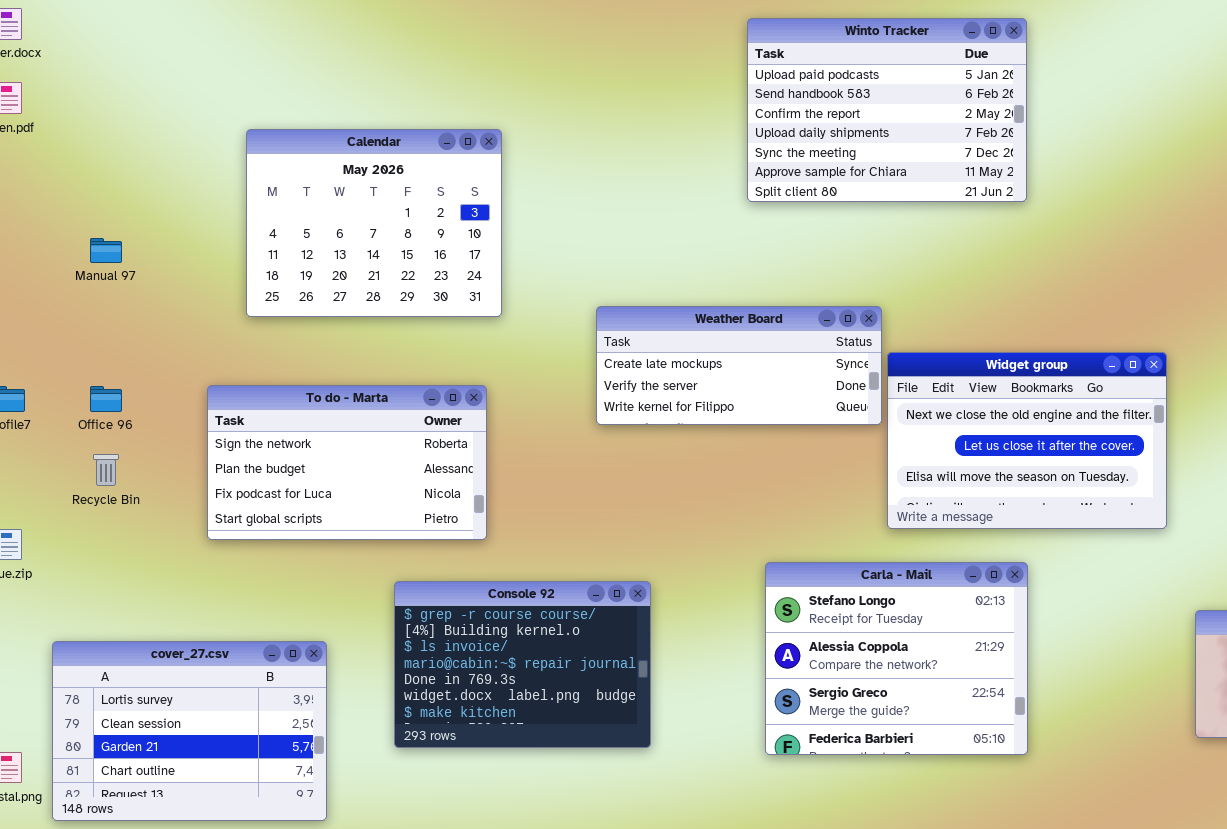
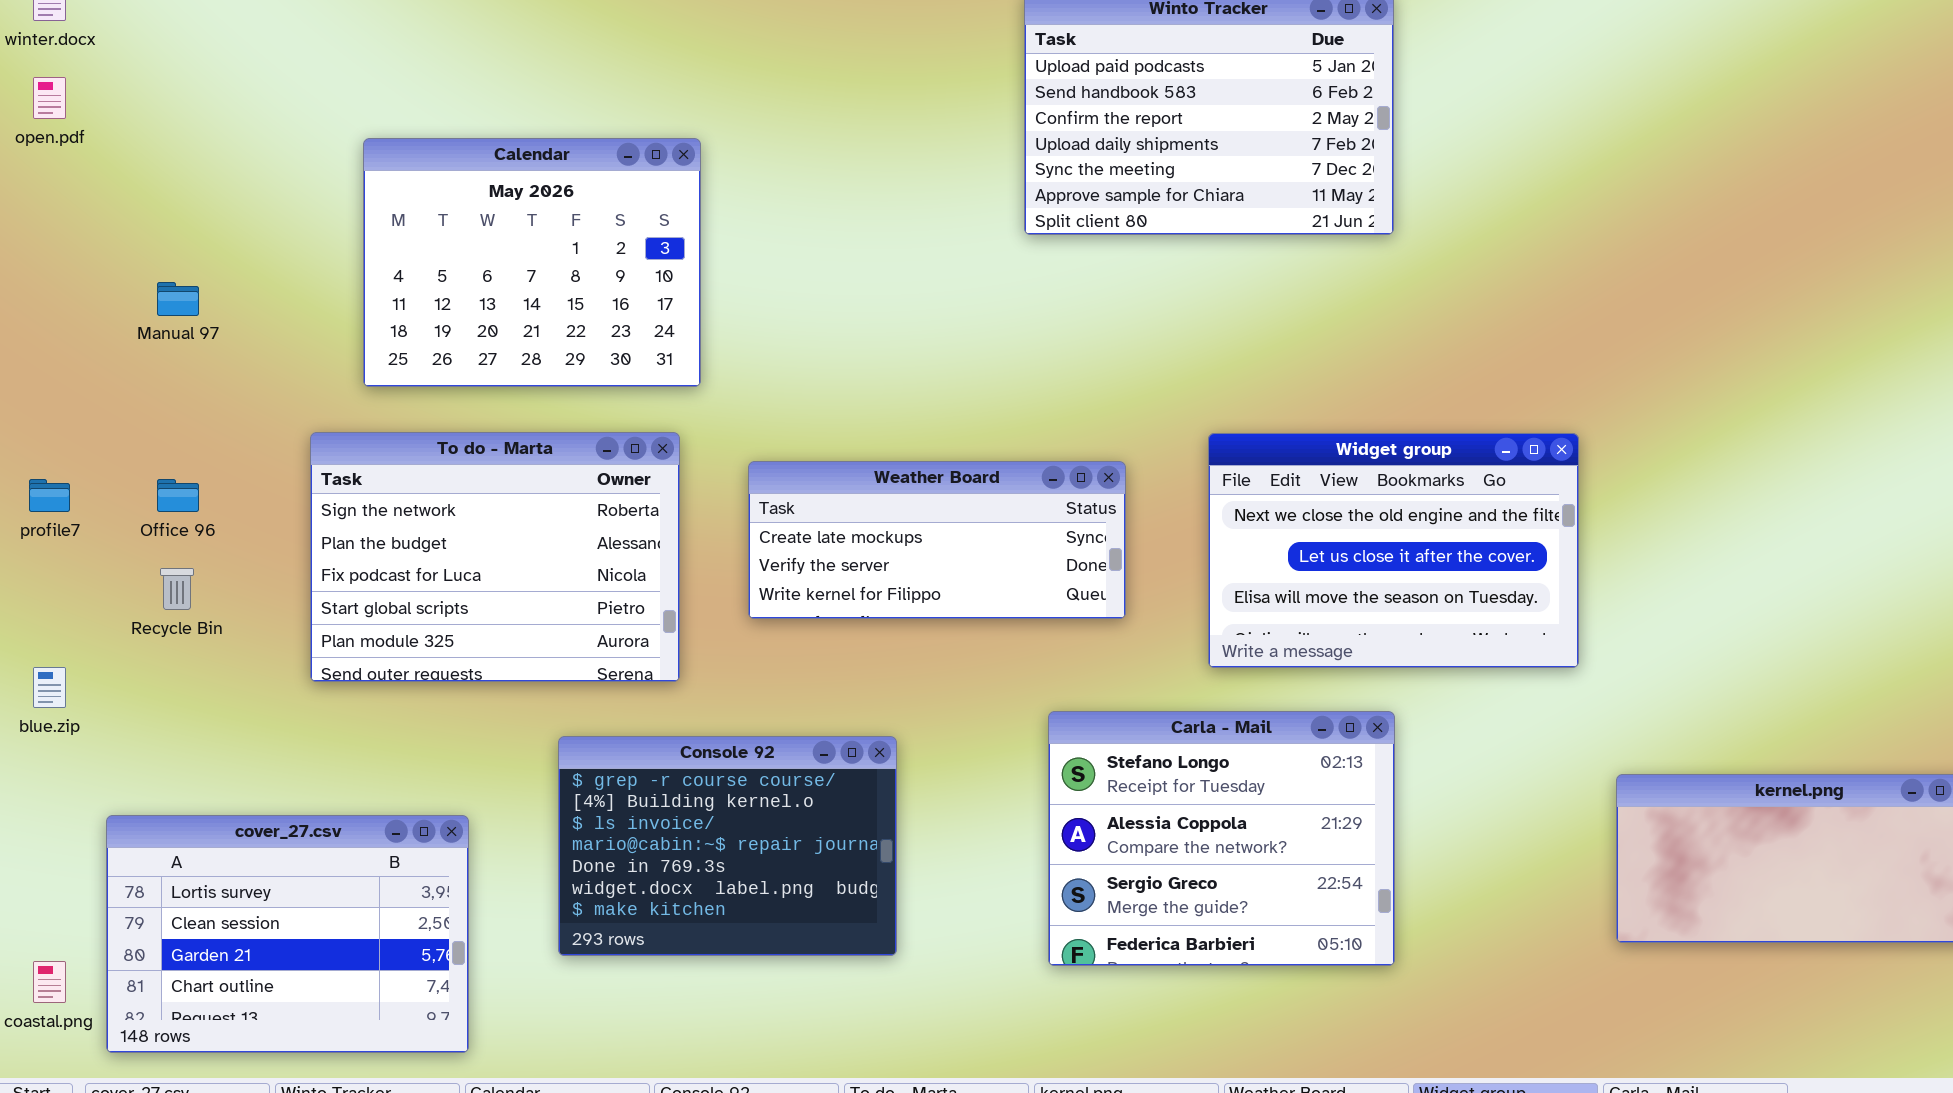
Weather Board: [596,306,882,425] -> [748,461,1126,619], moved
To do - Marta: [207,385,487,540] -> [310,432,680,682], resized

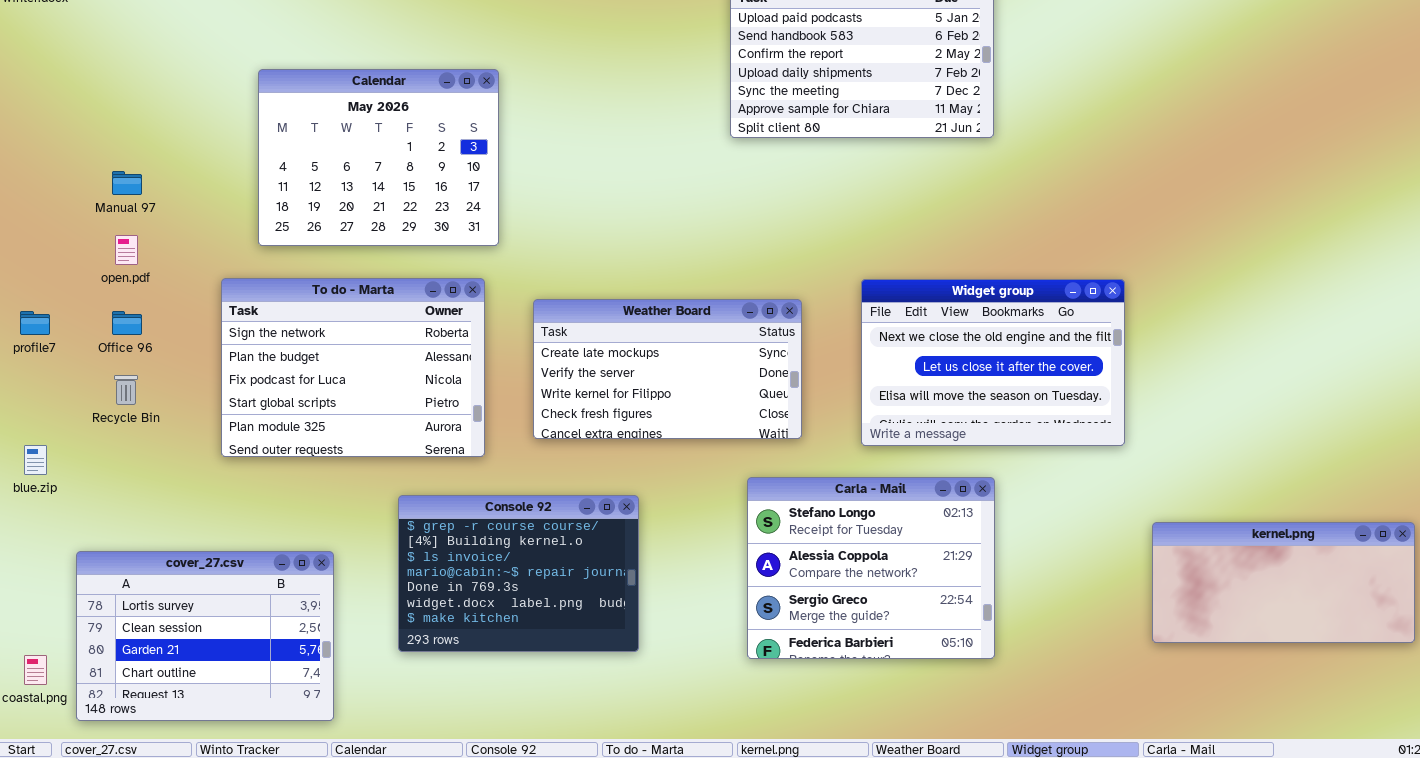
open.pdf: [33,77,66,119] -> [115,235,138,265], moved
Weather Board: [748,461,1126,619] -> [533,299,802,439], resized

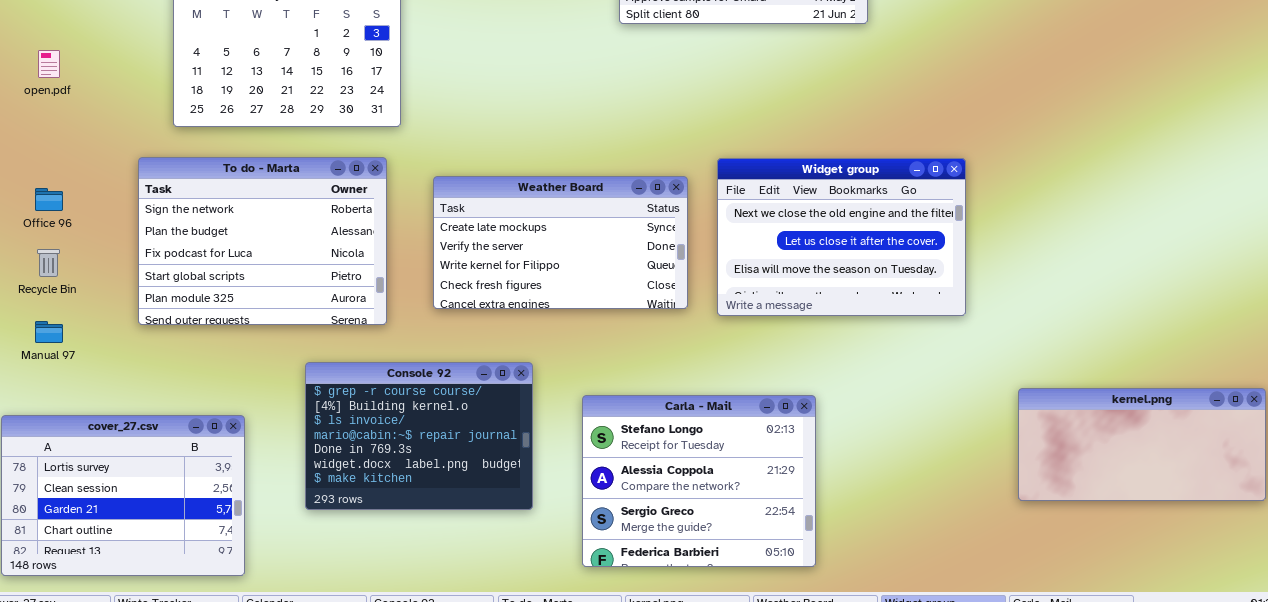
Manual 97: [112,171,142,195] -> [35,321,63,343], moved
open.pdf: [115,235,138,265] -> [38,50,60,78], moved
Widget group: [861,279,1125,446] -> [717,158,966,316], moved
Carla - Mail: [747,477,995,659] -> [582,395,816,567], moved

